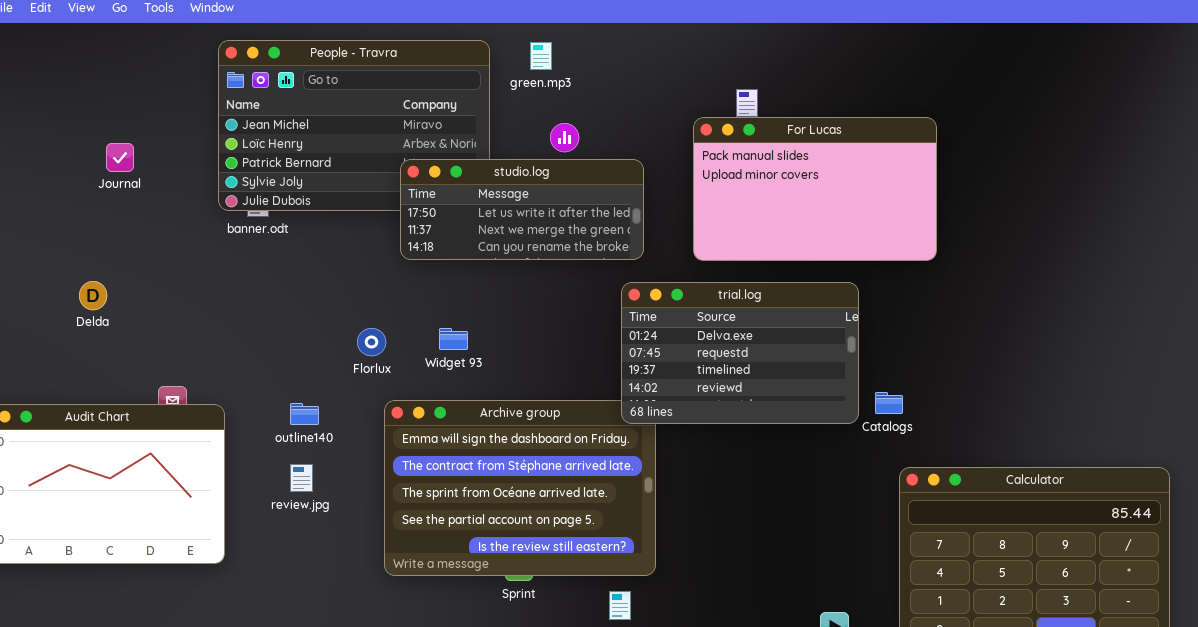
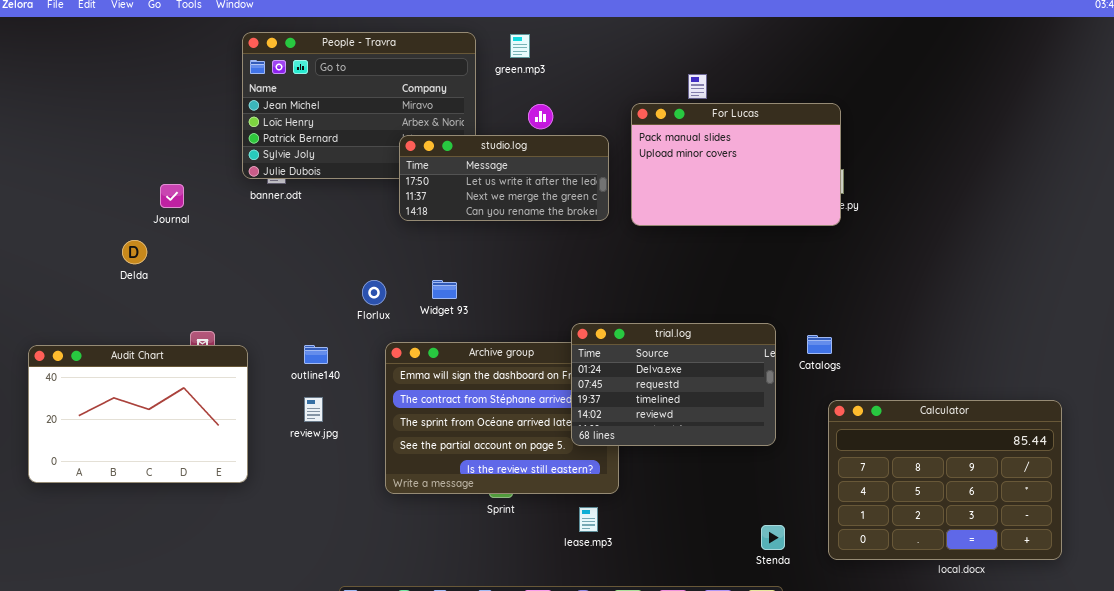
For Lucas: [693,117,937,261] -> [631,103,841,226], moved
Journal: [106,143,134,172] -> [160,184,184,208], moved
trial.log: [621,282,859,424] -> [571,323,776,446], moved

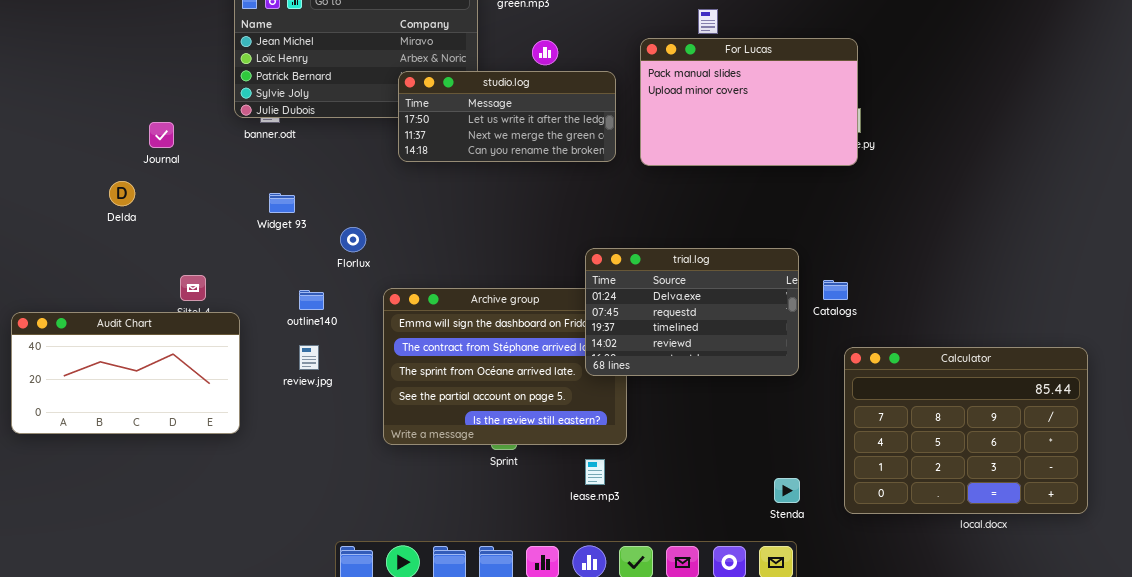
Florlux: [362,280,386,305] -> [340,227,366,252], moved
Widget 93: [432,280,457,299] -> [269,193,295,213], moved
trial.log: [571,323,776,446] -> [585,248,799,376], moved
Audit Chart: [28,345,248,483] -> [11,312,240,434], resized

